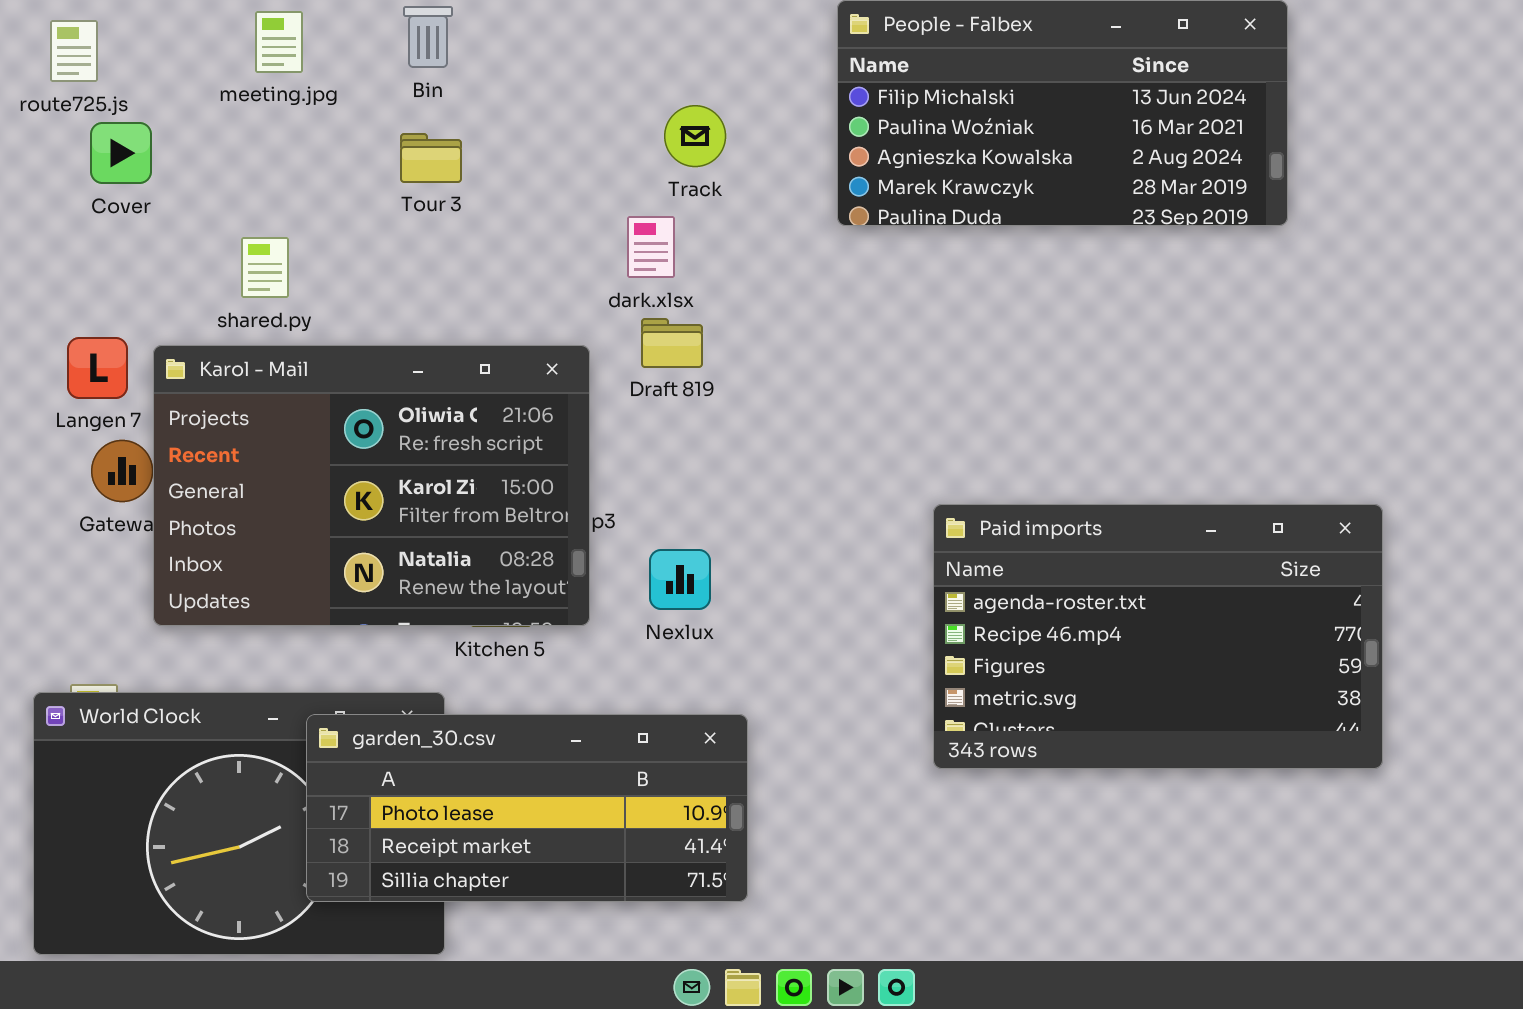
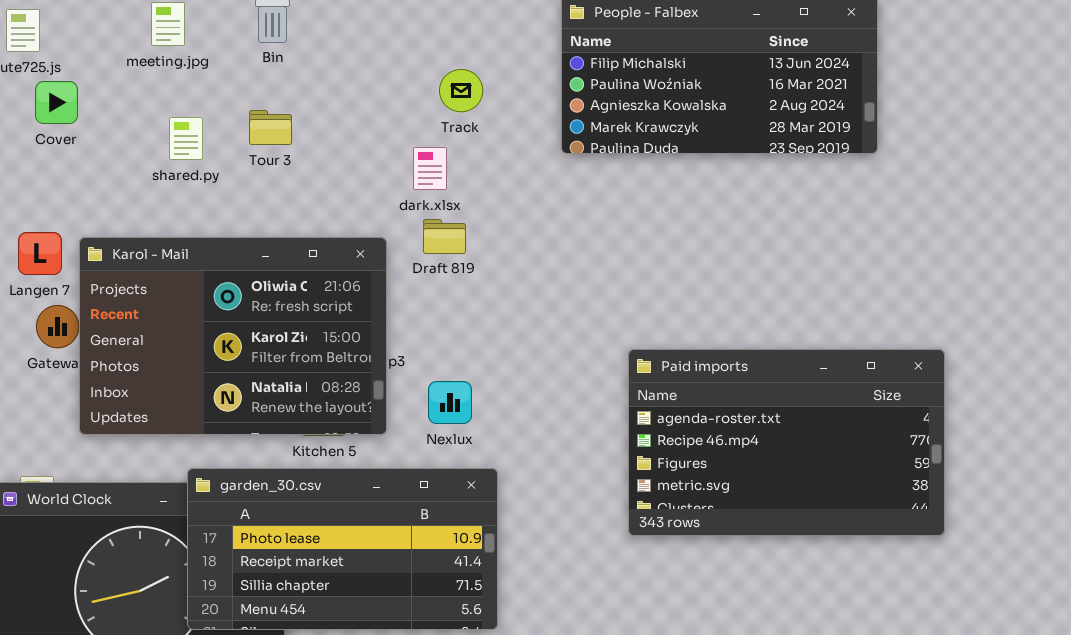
Tour 3: [400,133,462,183] -> [249,110,292,145], moved
shared.py: [241,237,289,298] -> [169,117,203,160], moved
garden_30.csv: [306,714,748,902] -> [187,468,498,630], resized

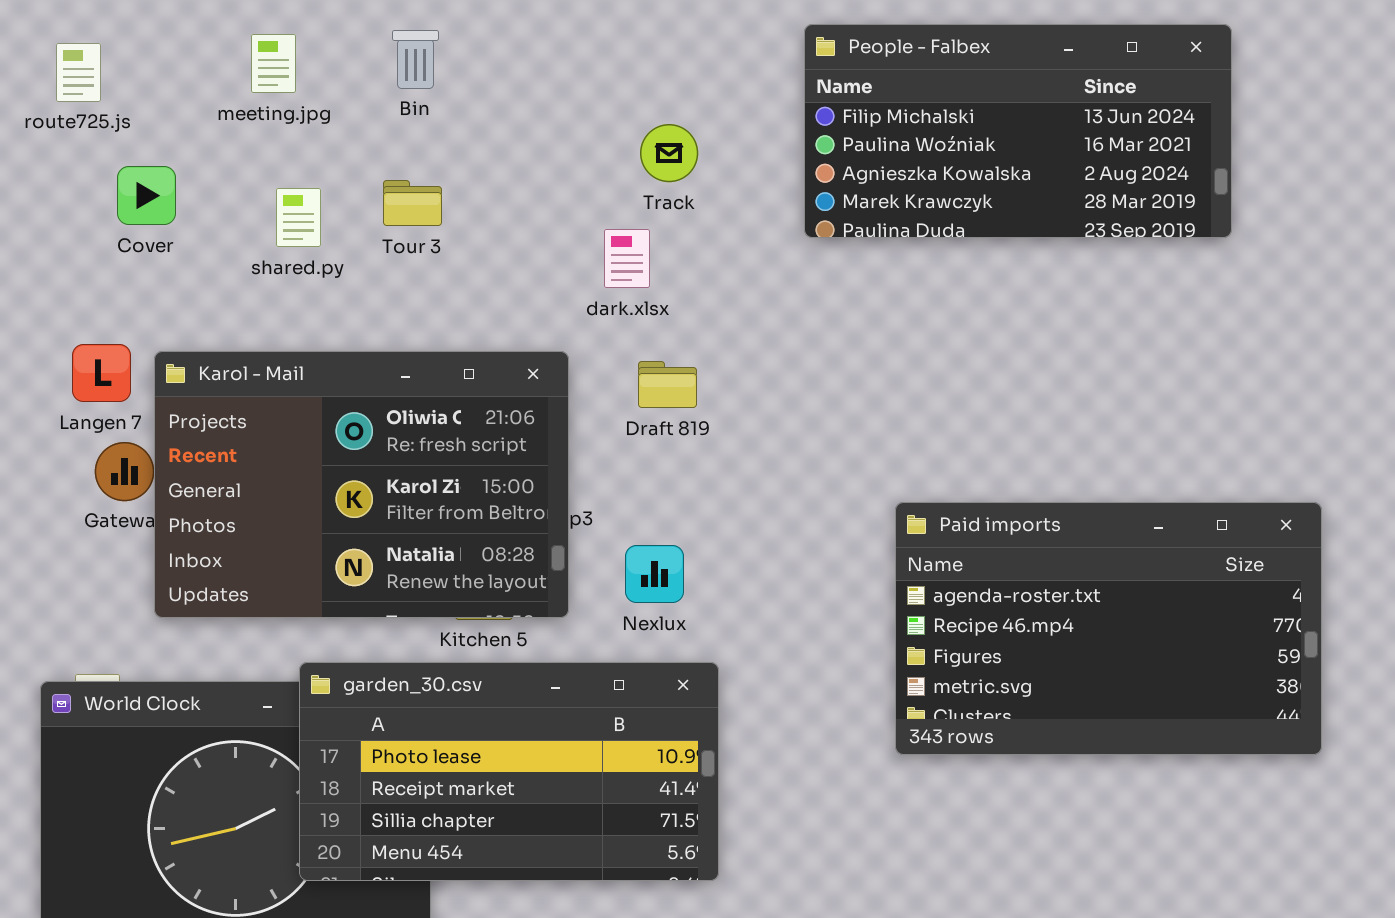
Cover: [35,81,78,124] -> [117,166,176,225], moved
Draft 819: [423,219,466,254] -> [638,361,697,408], moved

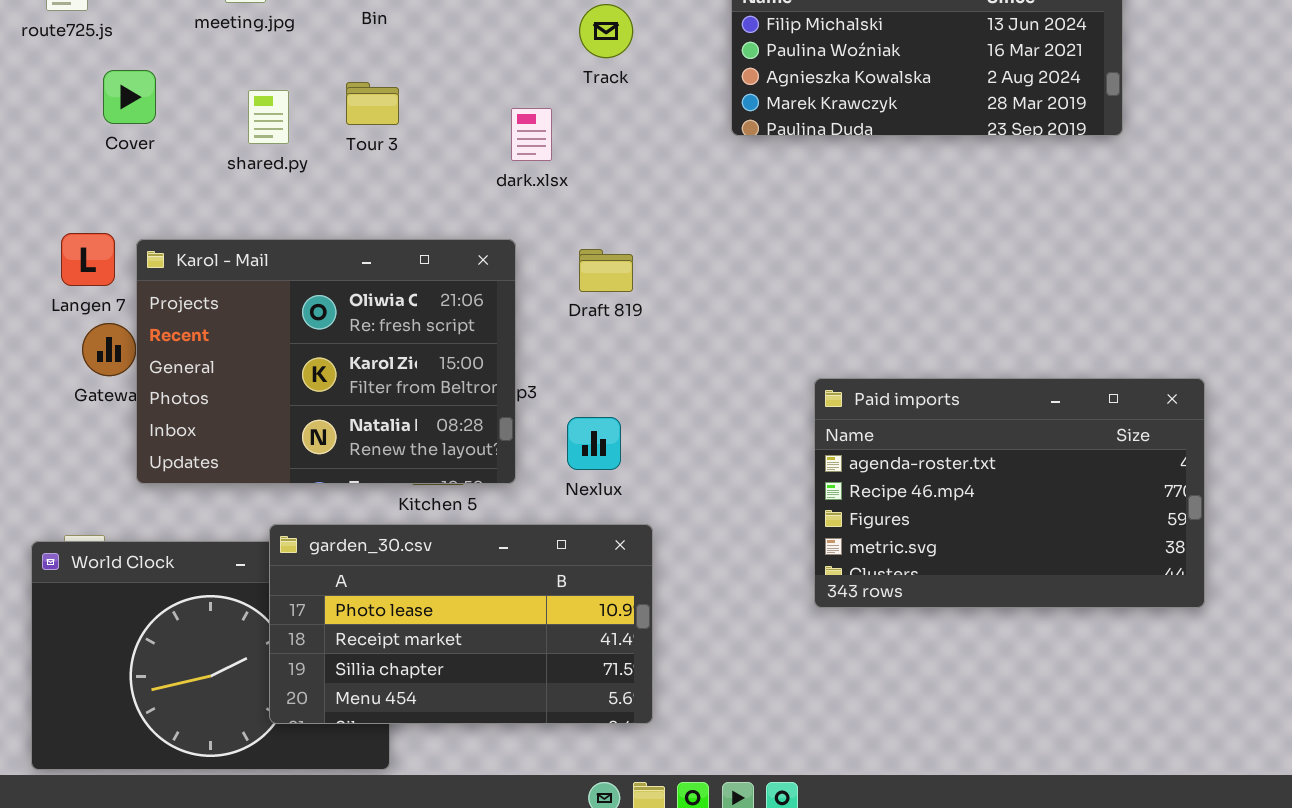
Track: [640,124,698,182] -> [579,4,633,58], moved
dark.xlsx: [604,229,650,288] -> [511,108,552,161], moved

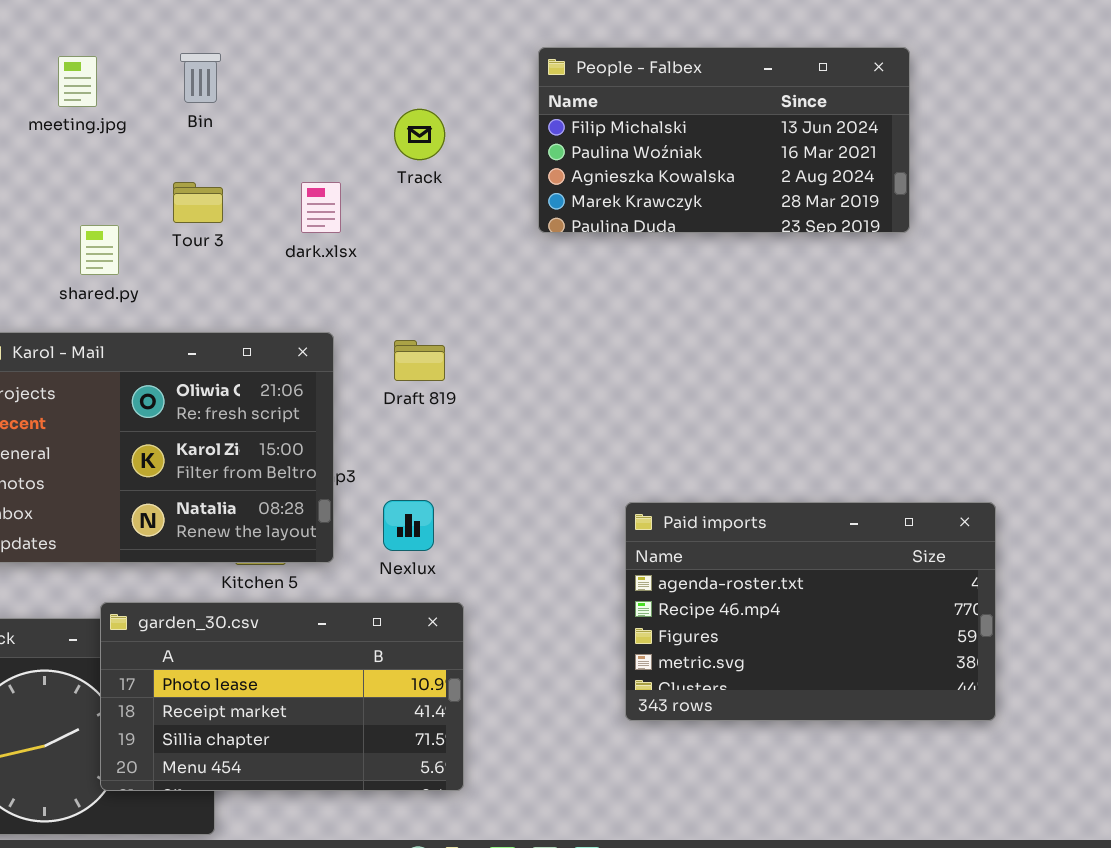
shared.py: [248,90,289,144] -> [80,225,119,275], moved
dark.xlsx: [511,108,552,161] -> [301,182,341,233], moved
Paid imports: [814,378,1205,608] -> [625,502,996,721], moved

